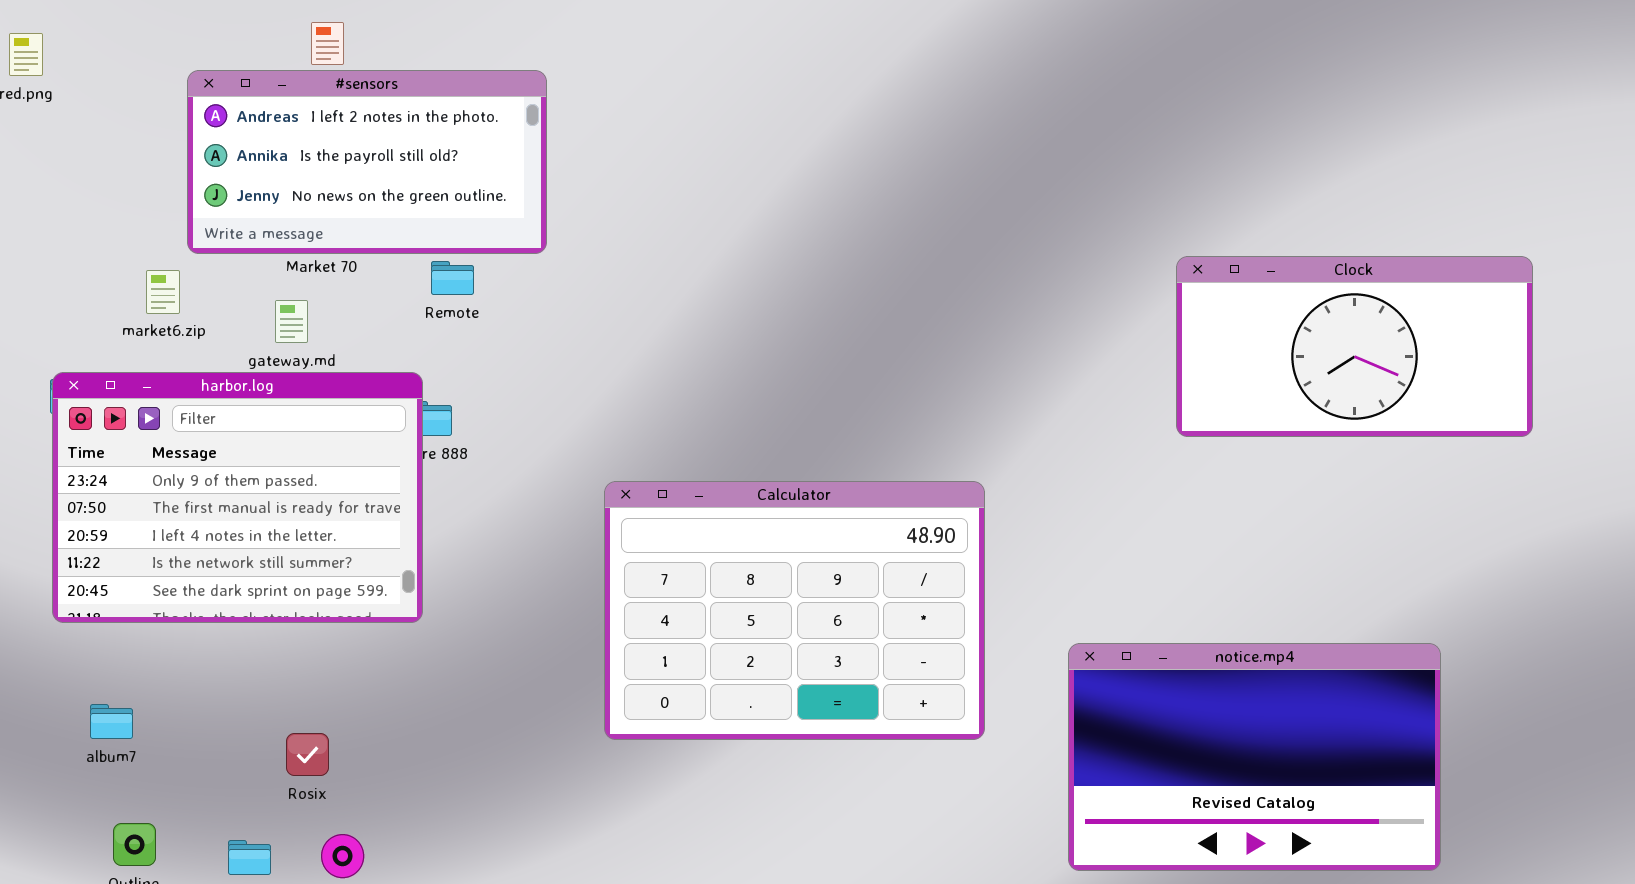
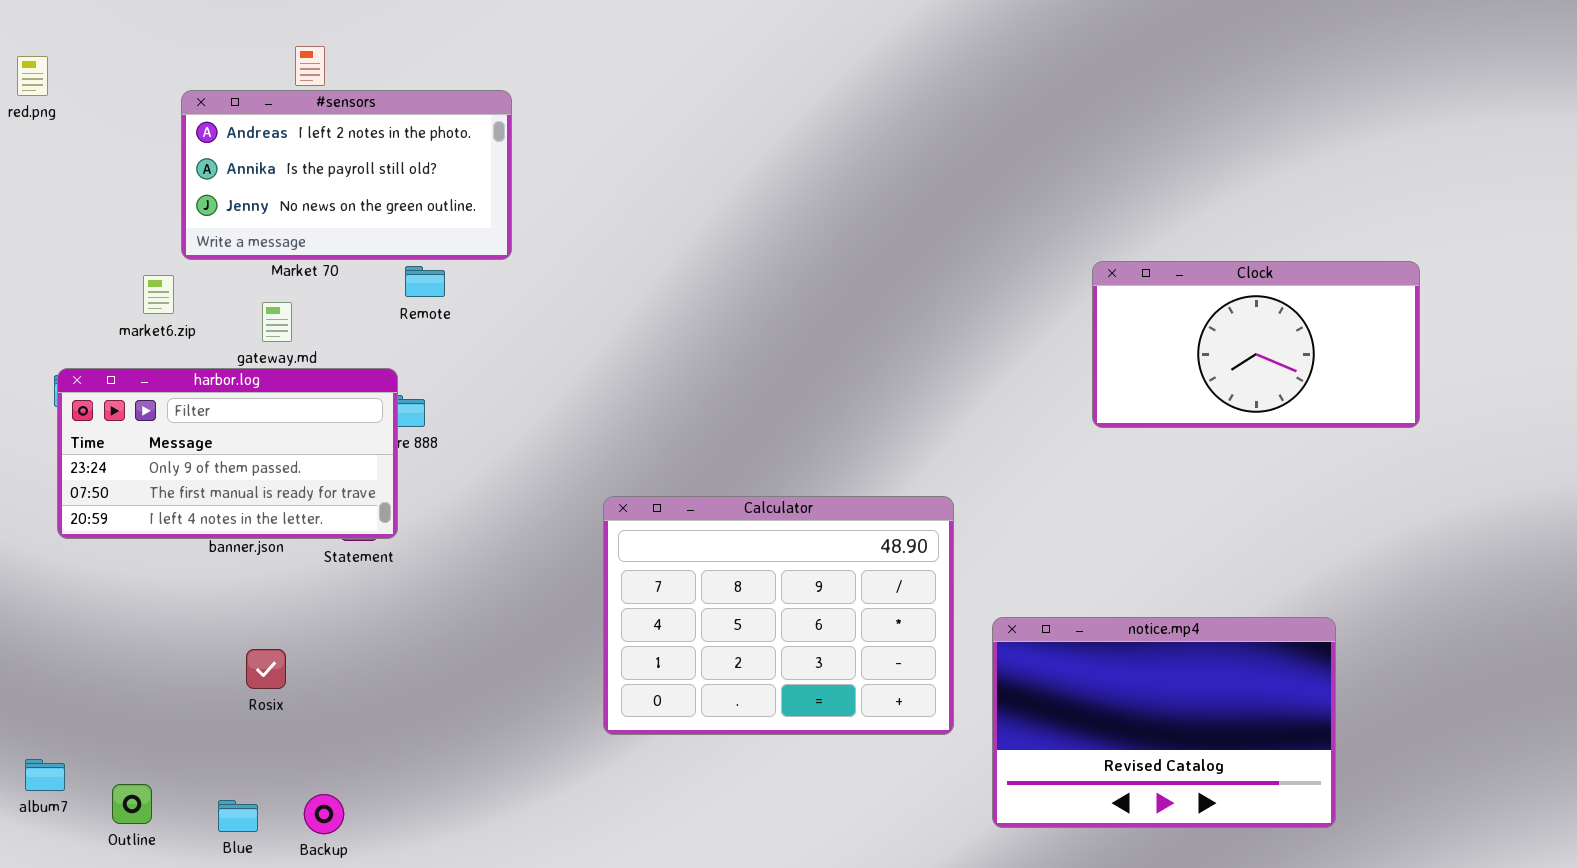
harbor.log: [52,372,423,623] -> [57,368,398,539], resized
Calculator: [604,481,985,740] -> [603,496,954,735], moved
album7: [90,704,133,739] -> [25,759,65,791], moved
Rosix: [286,733,329,776] -> [246,649,286,689], moved

